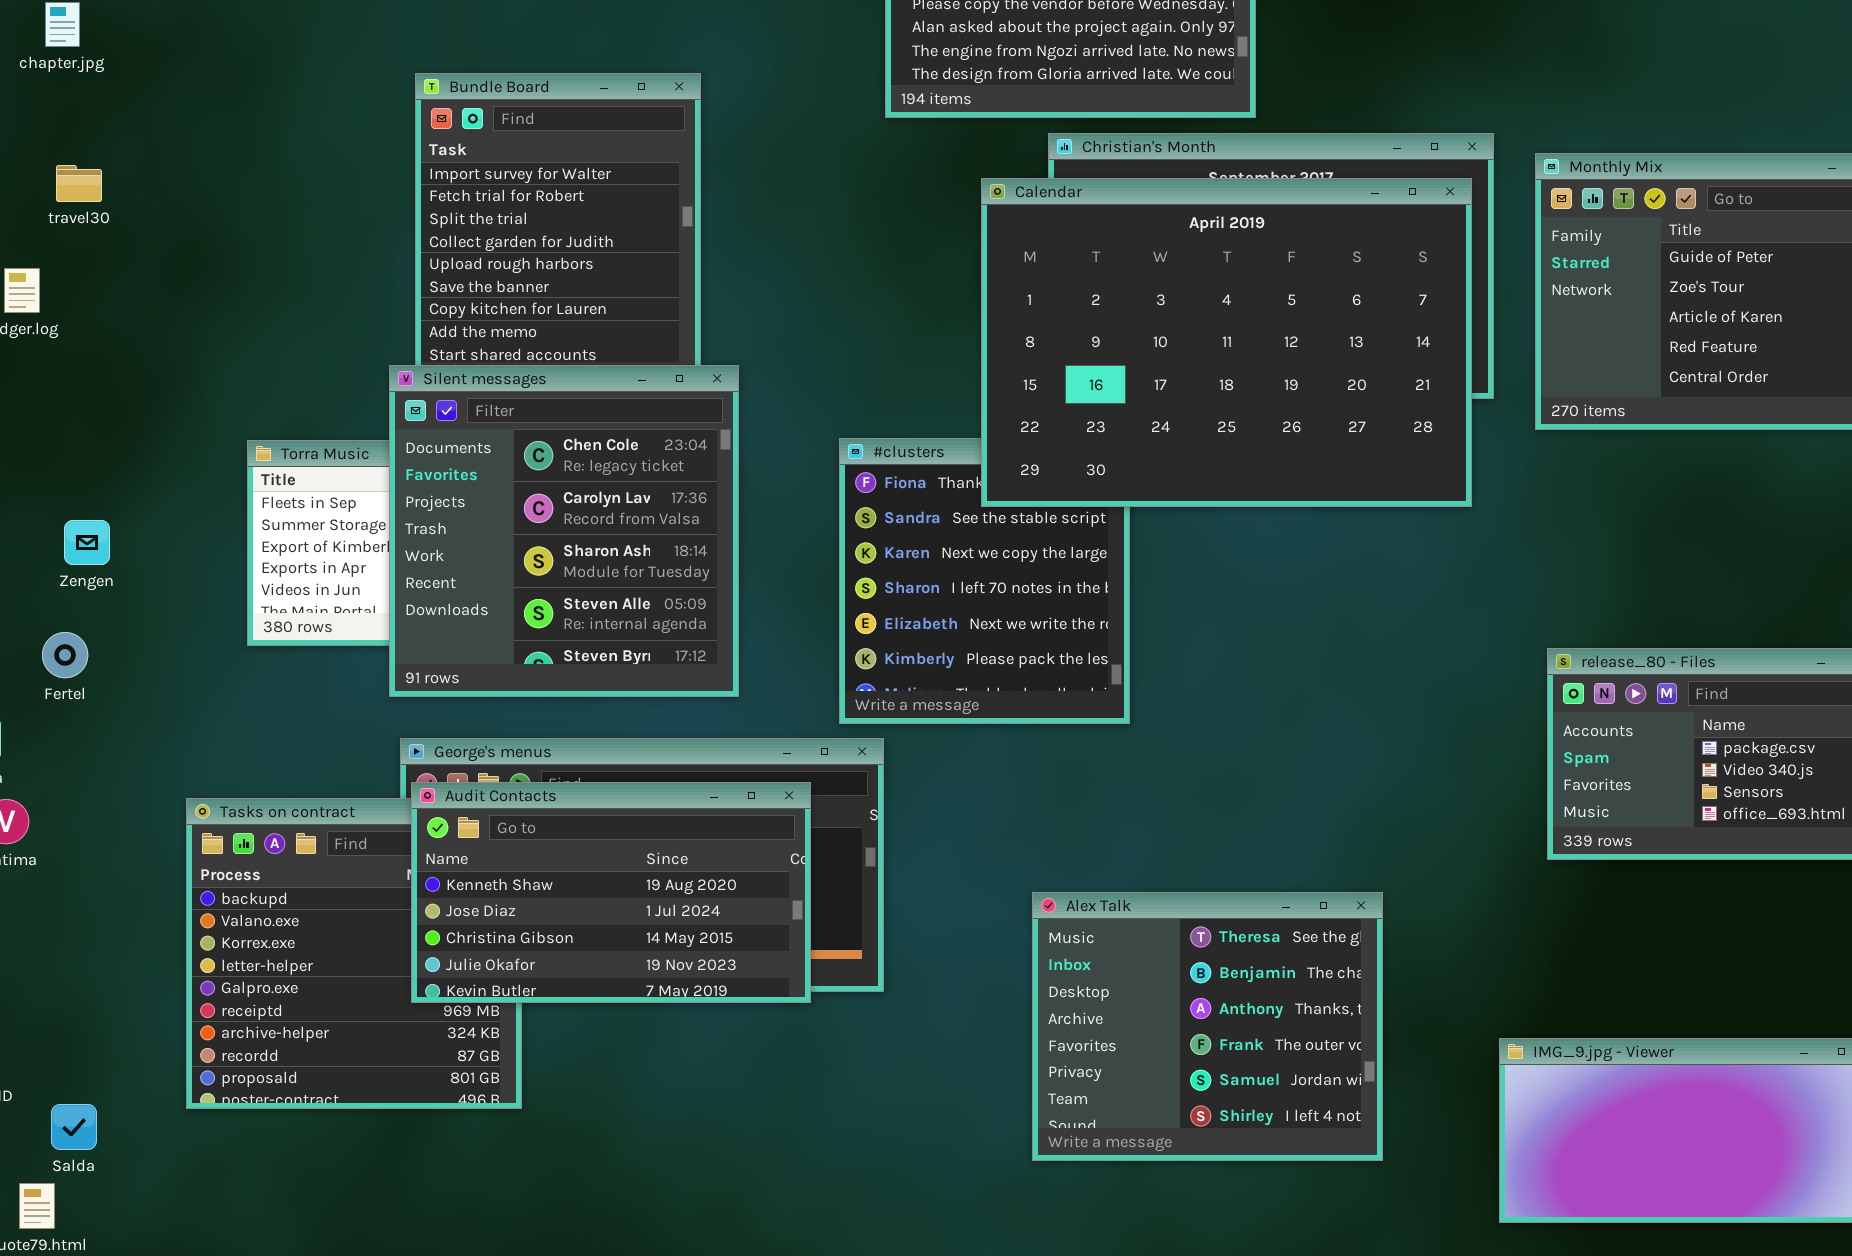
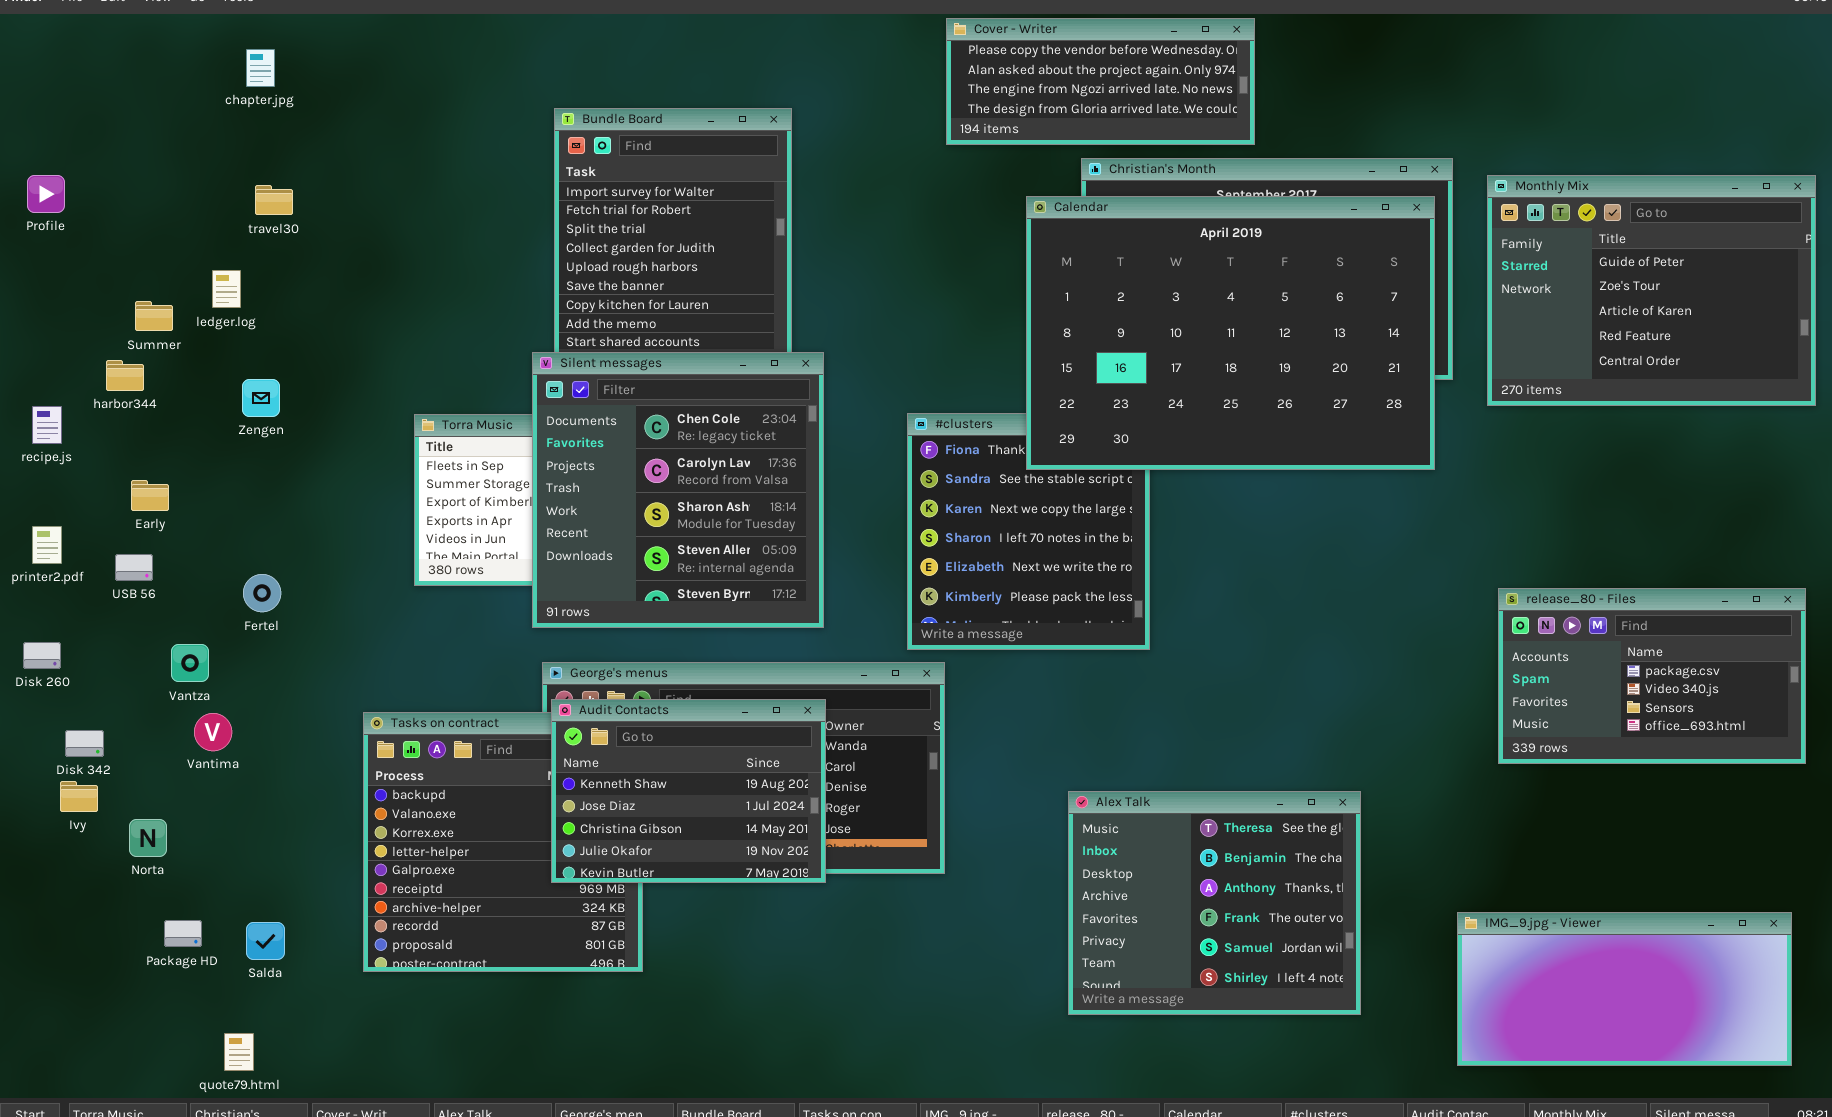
Zengen: [64,520,110,565] -> [242,379,280,417], moved
Audit Contacts: [411,782,811,1003] -> [551,699,826,883], resized
Salda: [51,1104,97,1150] -> [246,922,285,960], moved

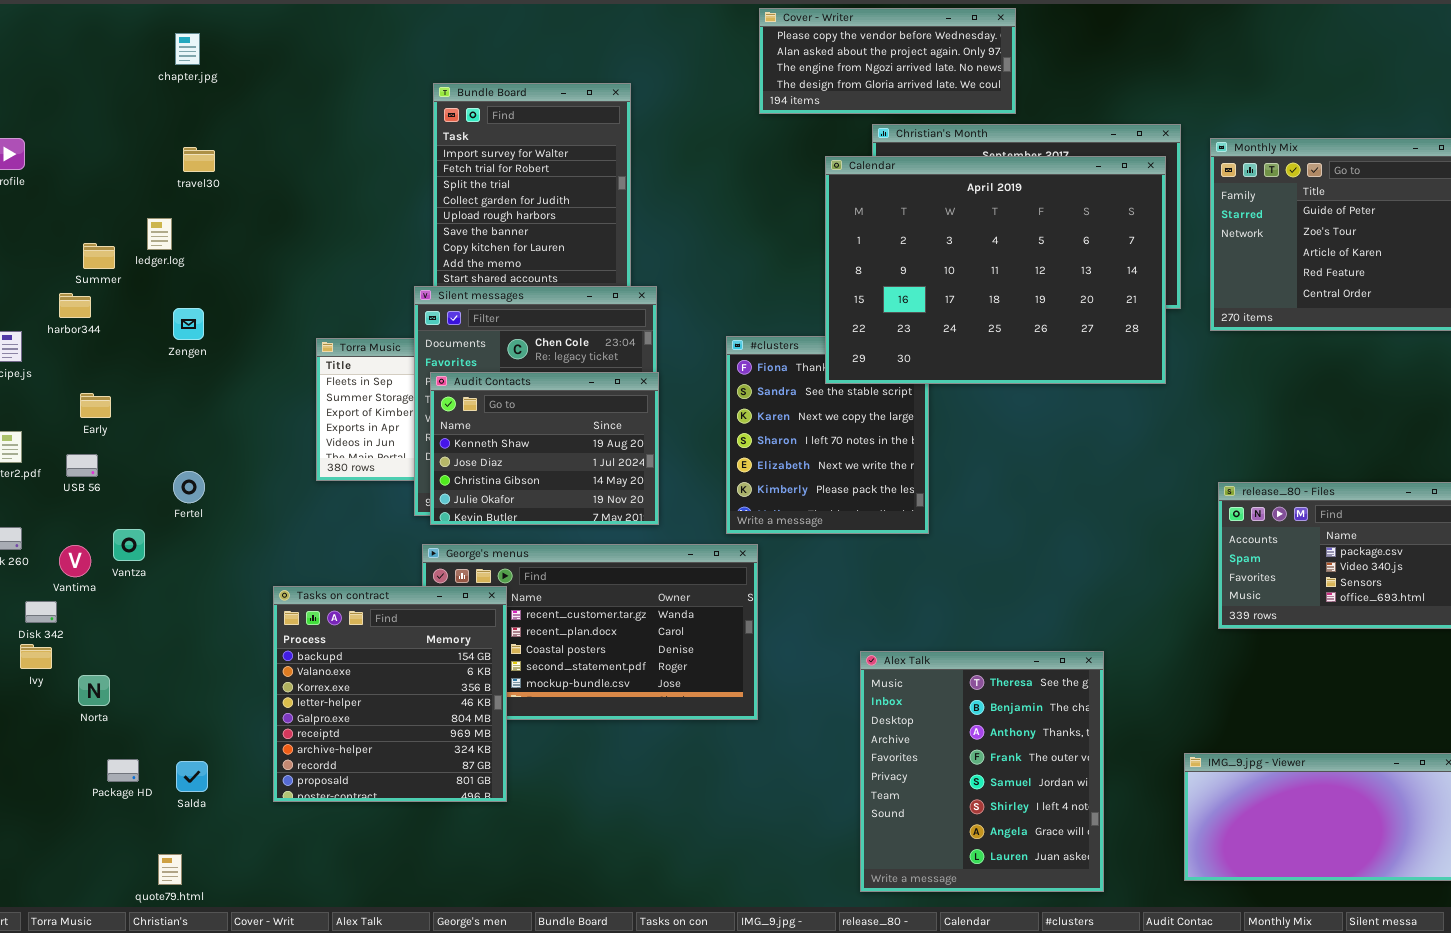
Audit Contacts: [551,699,826,883] -> [430,372,659,525], moved
Vantima: [194,713,232,751] -> [59,545,91,577], moved
Alex Talk: [1068,791,1361,1015] -> [860,651,1104,892], resized

